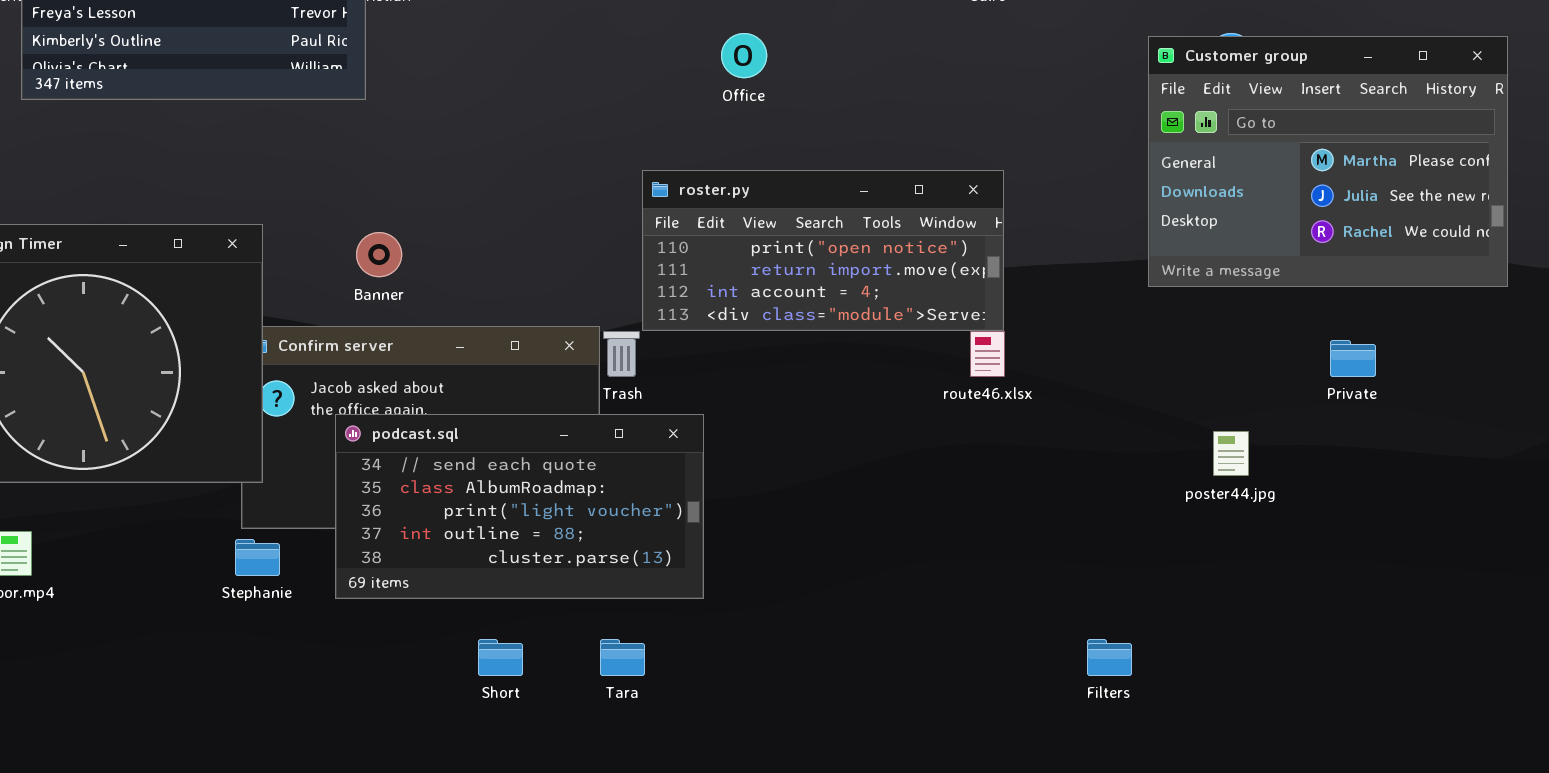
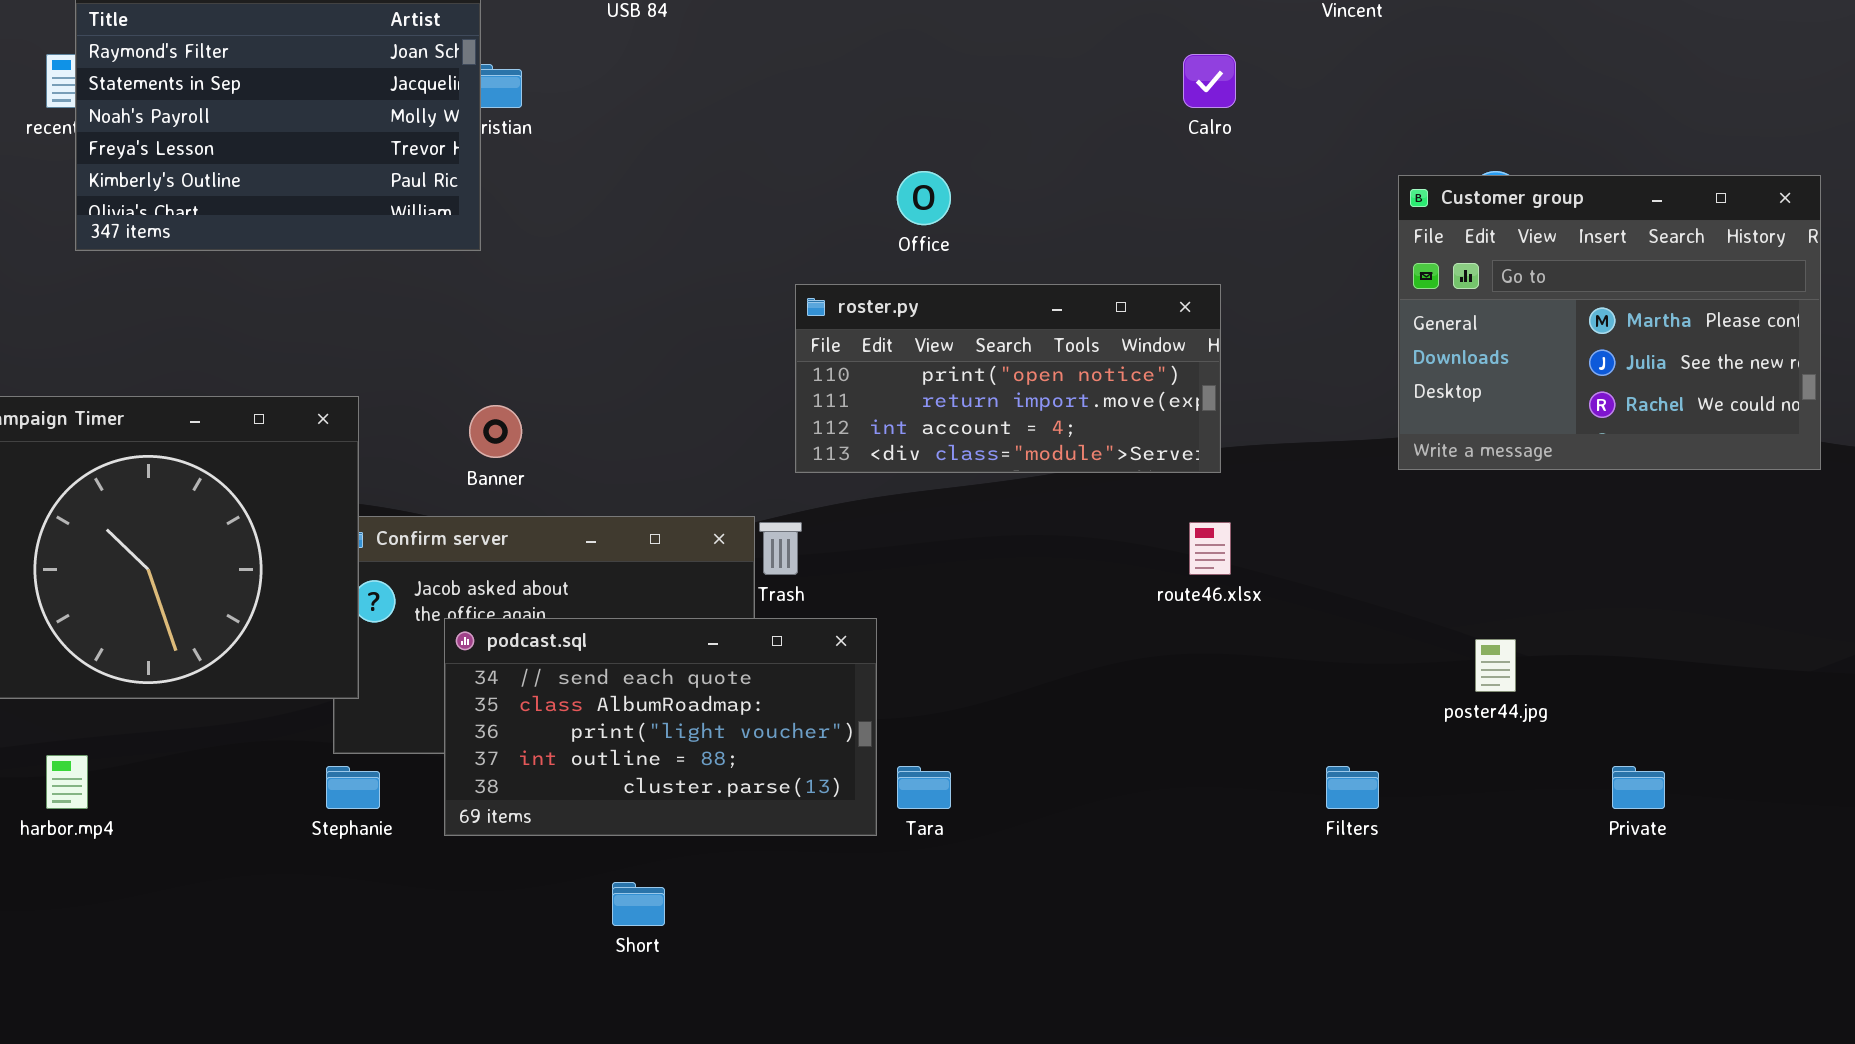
roster.py: [642,170,1004,331] -> [795,284,1221,473], moved
Private: [1330,340,1376,377] -> [1612,766,1665,809], moved
Tara: [600,639,645,676] -> [897,766,951,809], moved
Filters: [1087,639,1132,676] -> [1326,766,1379,809], moved

